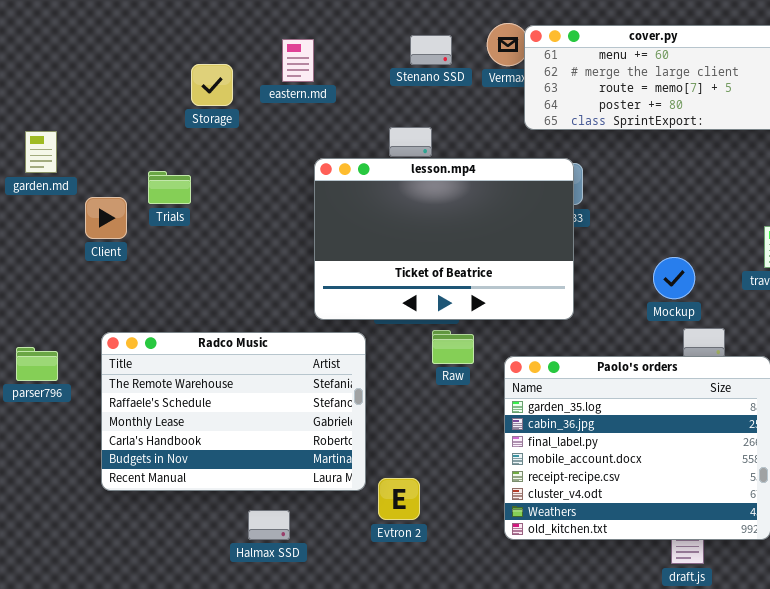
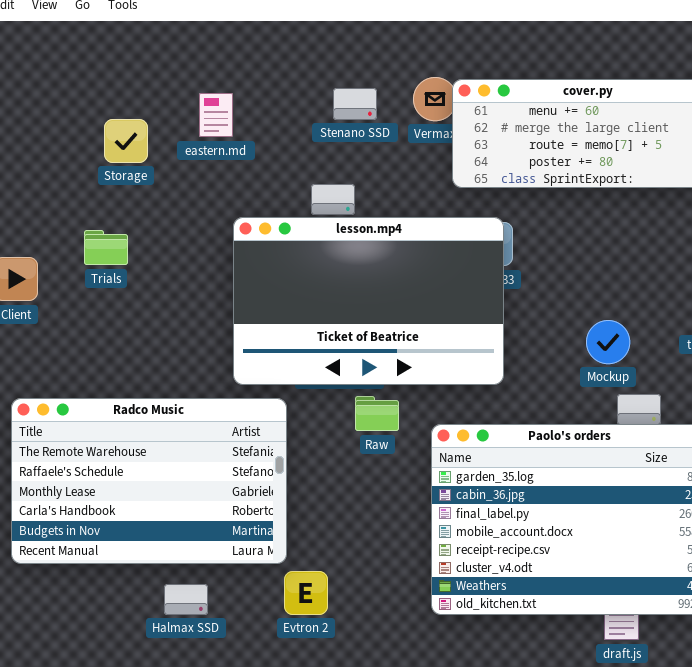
Trials: [148,171,191,204] -> [84,230,128,265], moved
Evtron 2: [378,478,420,520] -> [284,571,328,615], moved

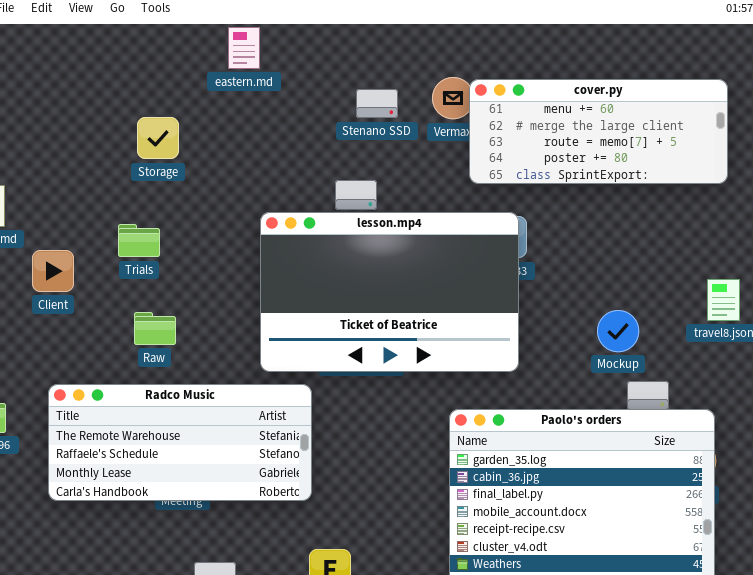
eastern.md: [199,93,233,137] -> [228,27,260,69], moved
Raw: [355,396,399,431] -> [134,312,176,345], moved
Radco Music: [11,398,287,564] -> [48,384,312,501], resized

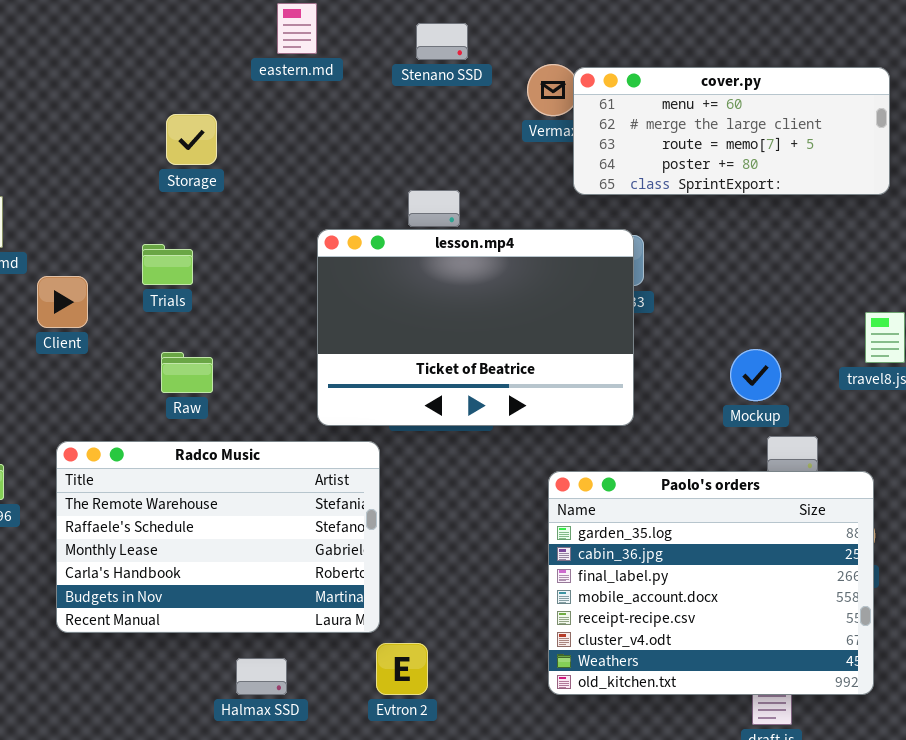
Stenano SSD: [356,89,398,118] -> [416,23,468,60], moved
Radco Music: [48,384,312,501] -> [56,441,380,633], resized

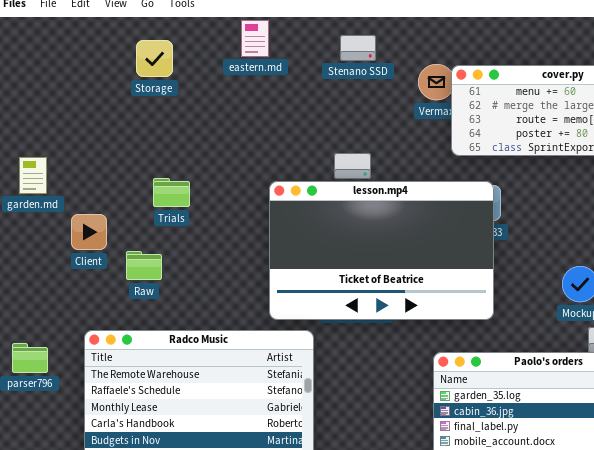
Storage: [166,114,217,165] -> [136,40,173,77], moved
Trials: [142,244,193,285] -> [153,178,190,207], moved
Raw: [161,352,213,393] -> [126,251,162,280], moved

